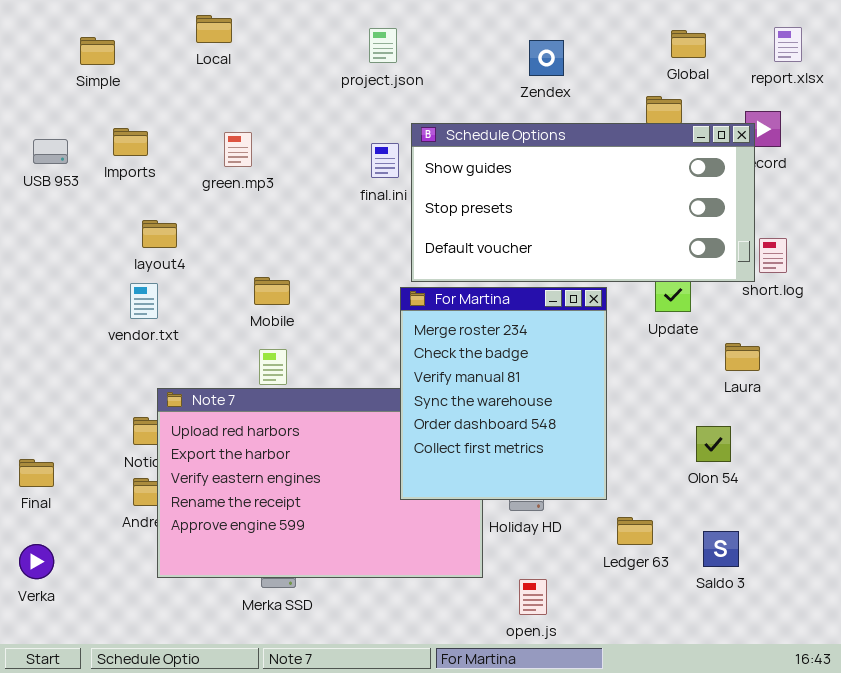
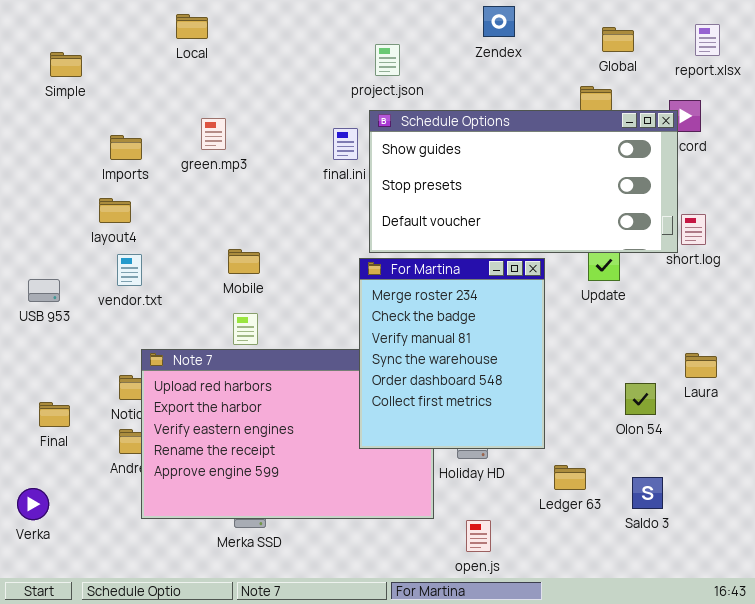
project.json: [369,28,397,63] -> [375,44,400,76], moved
Simple: [80,37,115,65] -> [50,52,82,77], moved
Zendex: [529,40,564,76] -> [483,6,515,37], moved
Imports: [113,128,148,156] -> [110,135,142,160], moved
USB 953: [33,139,68,164] -> [28,279,60,302], moved
layout4: [142,220,177,248] -> [99,198,131,223], moved
Laura: [725,343,760,371] -> [685,353,717,378], moved
Final: [19,459,54,487] -> [39,402,70,427], moved

